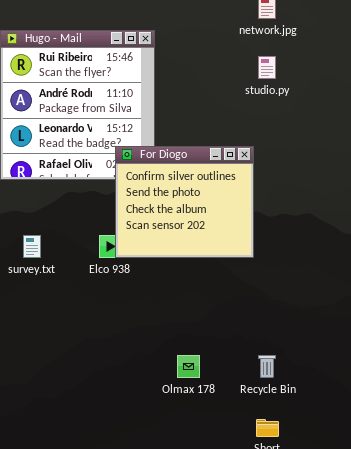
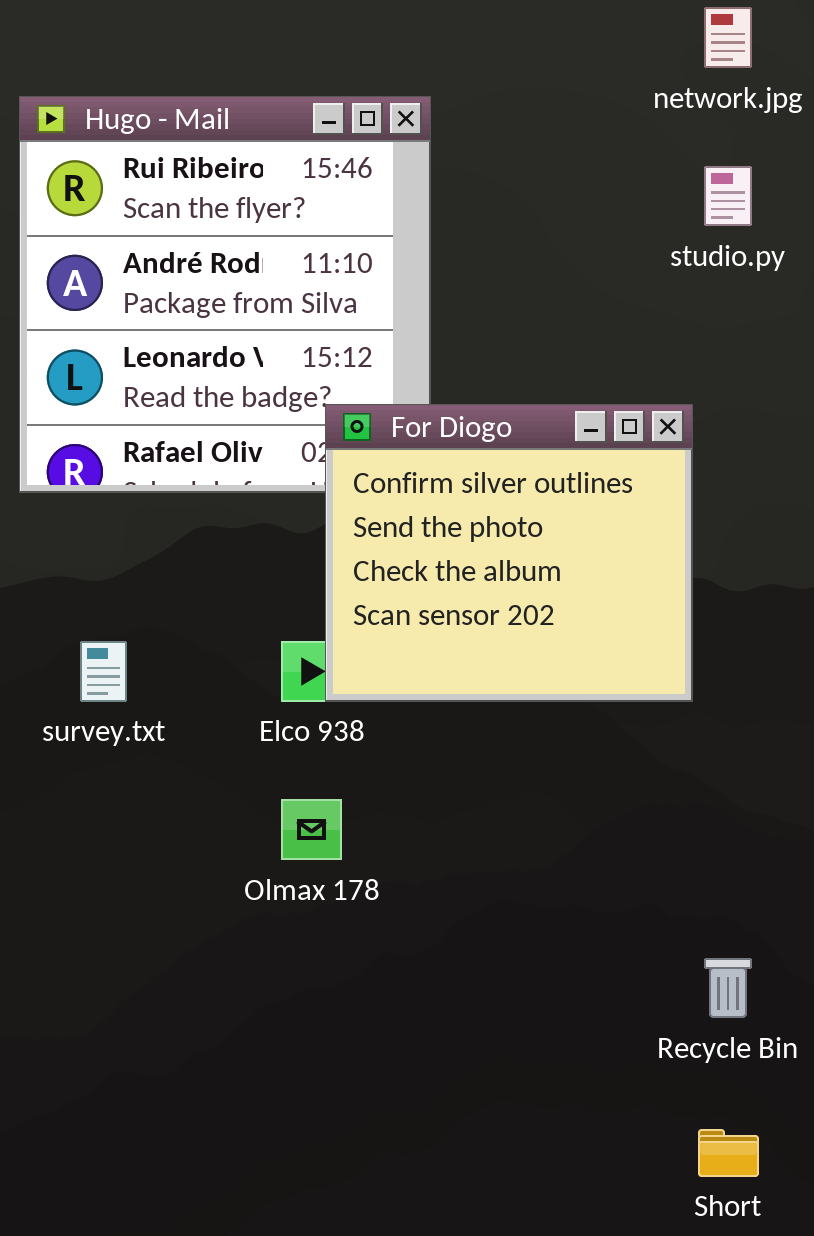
Olmax 178: [177,355,200,378] -> [281,799,342,860], moved

